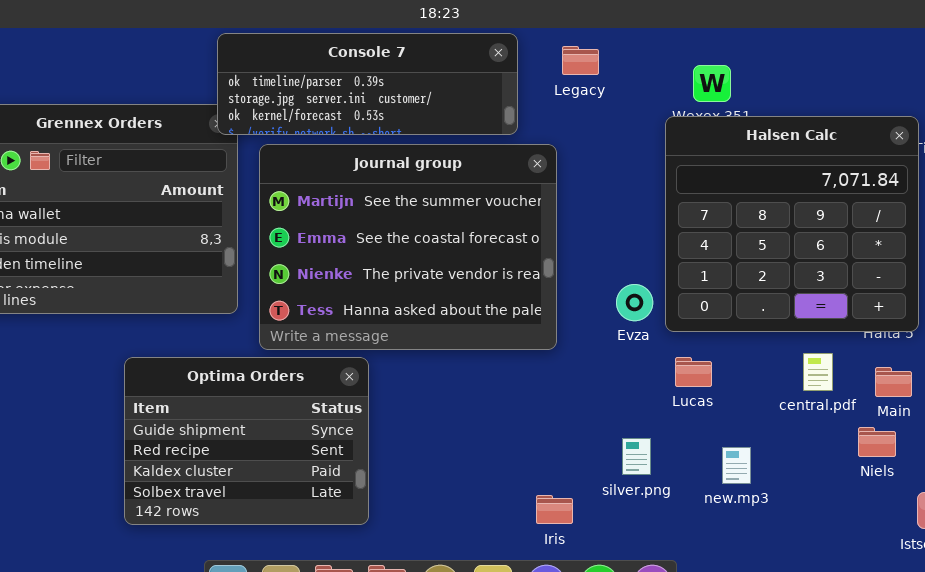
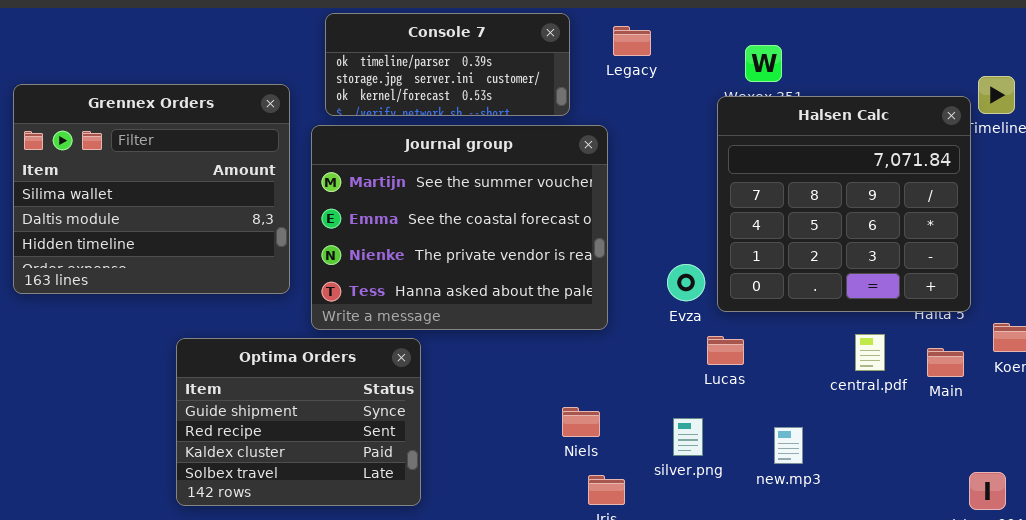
Console 7: [217,33,518,135] -> [325,13,570,116], resized
Lucas: [675,357,712,387] -> [707,336,744,365], moved
Niels: [858,427,896,457] -> [562,407,600,437], moved

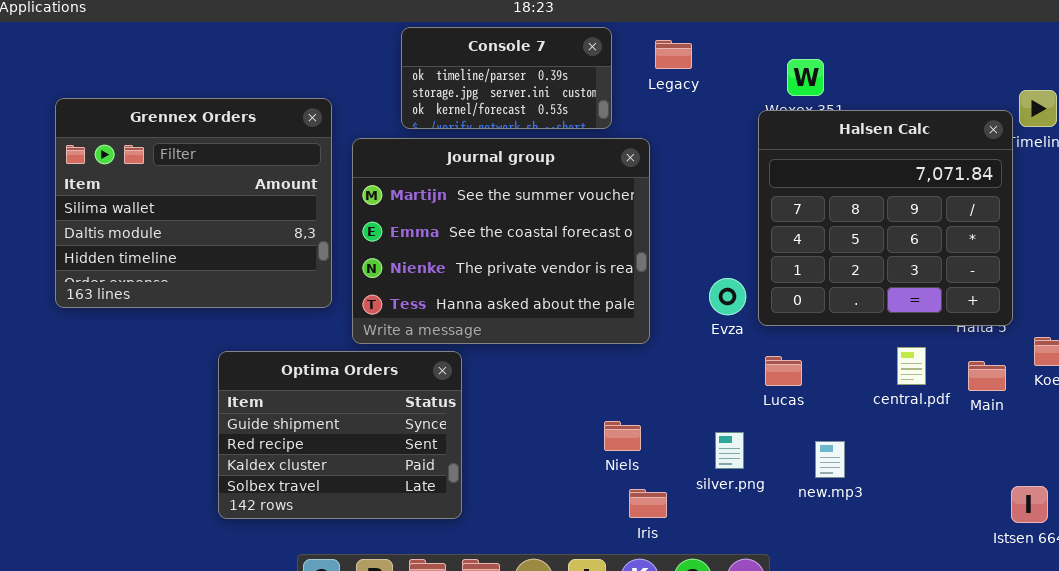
Console 7: [325,13,570,116] -> [401,27,612,129], resized
Lucas: [707,336,744,365] -> [765,356,802,386], moved

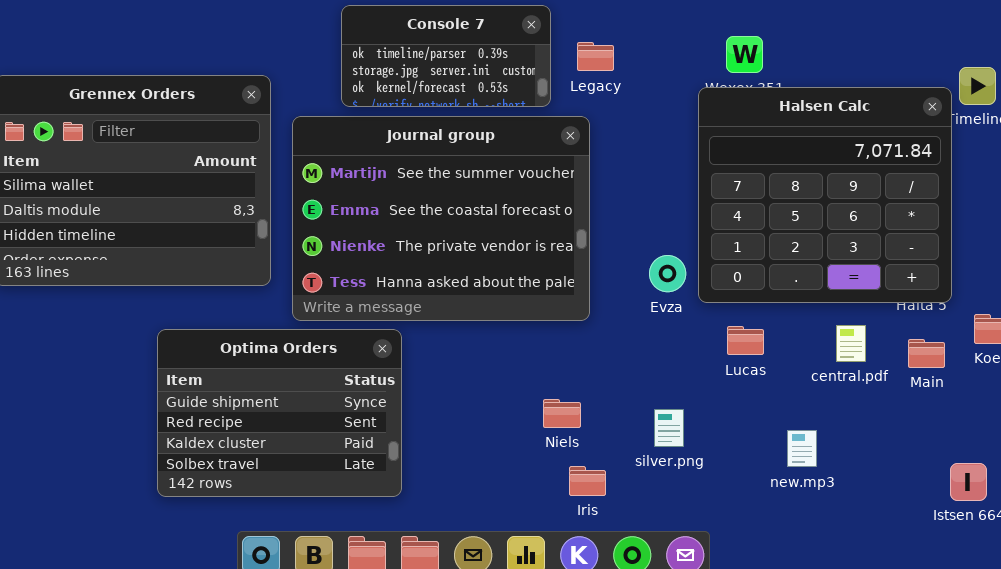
Legacy: [655,40,692,69] -> [577,42,614,71], moved
Lucas: [765,356,802,386] -> [727,326,764,355], moved
new.mp3: [815,441,845,478] -> [787,430,817,467], moved

